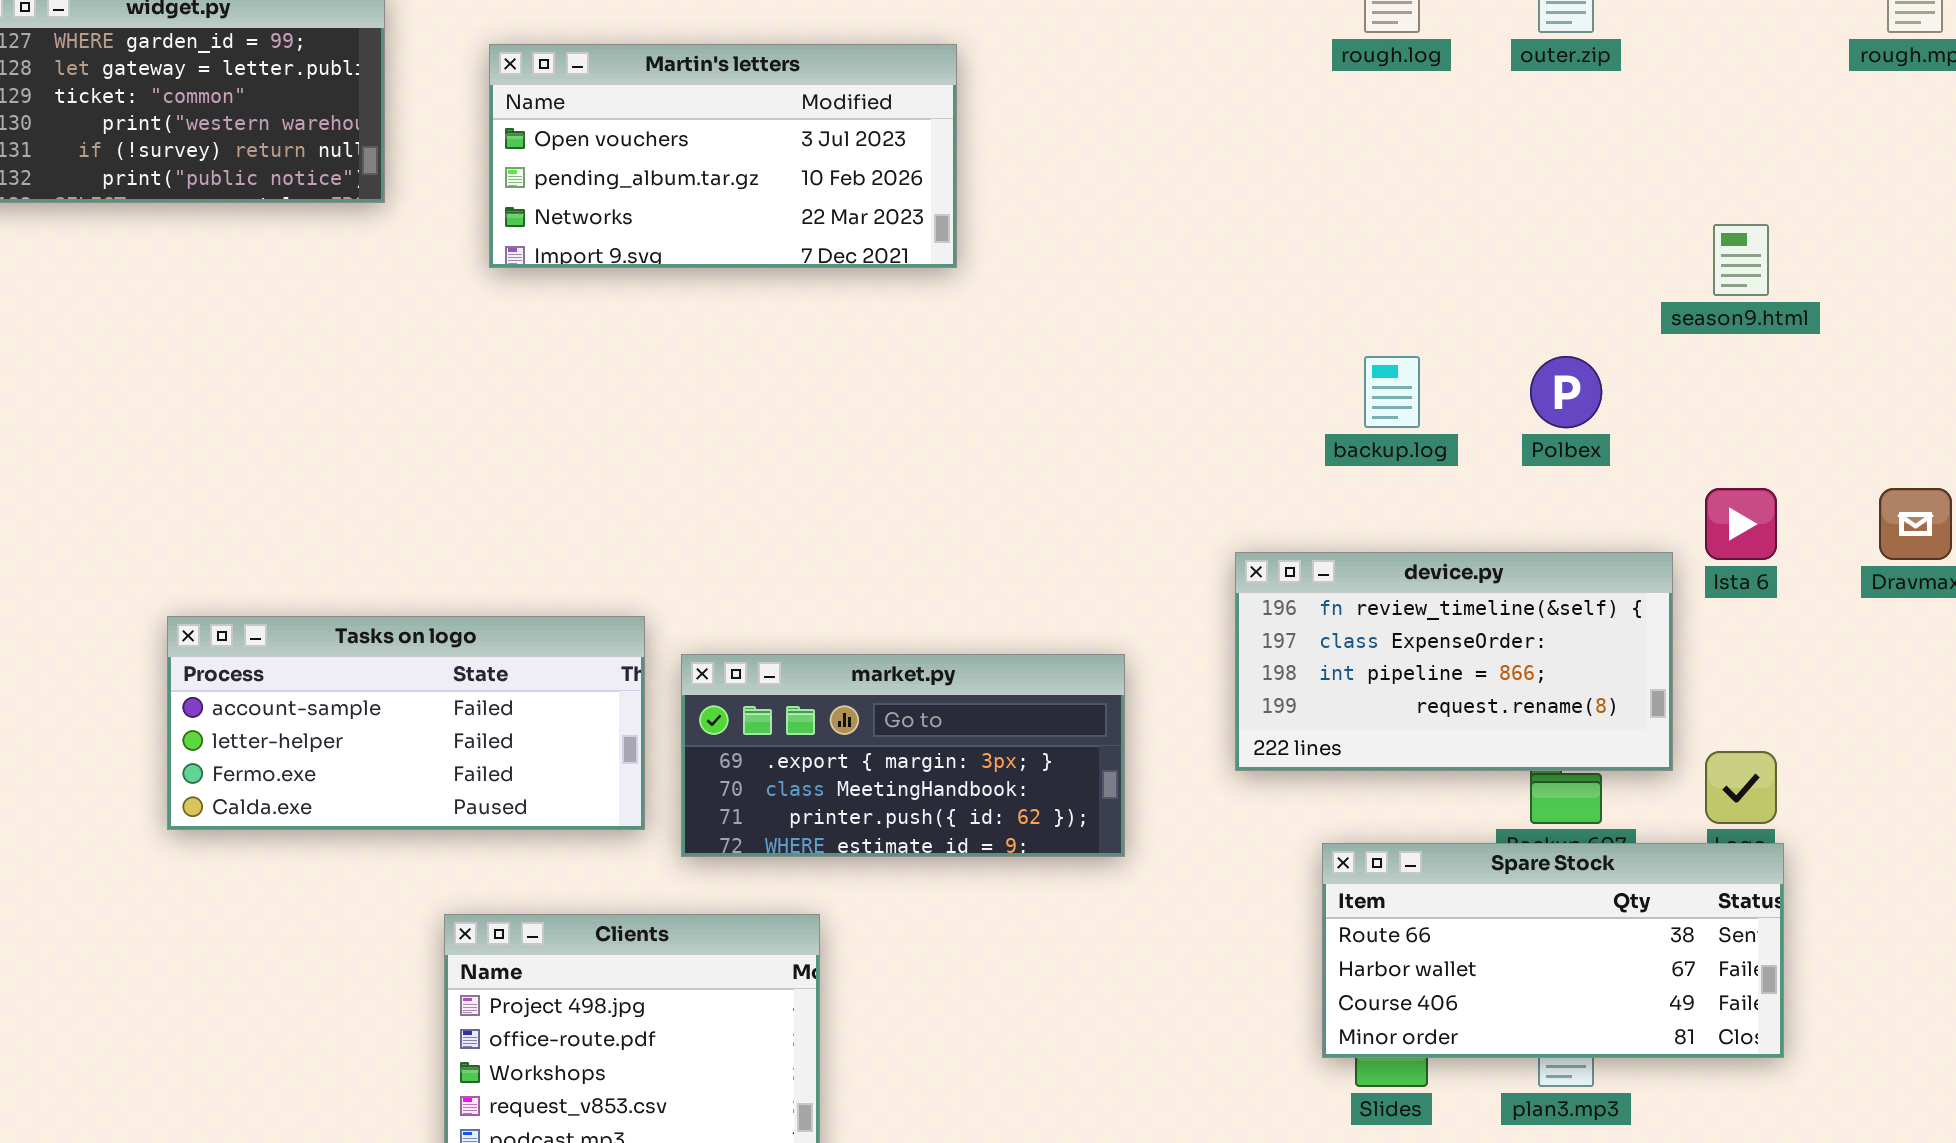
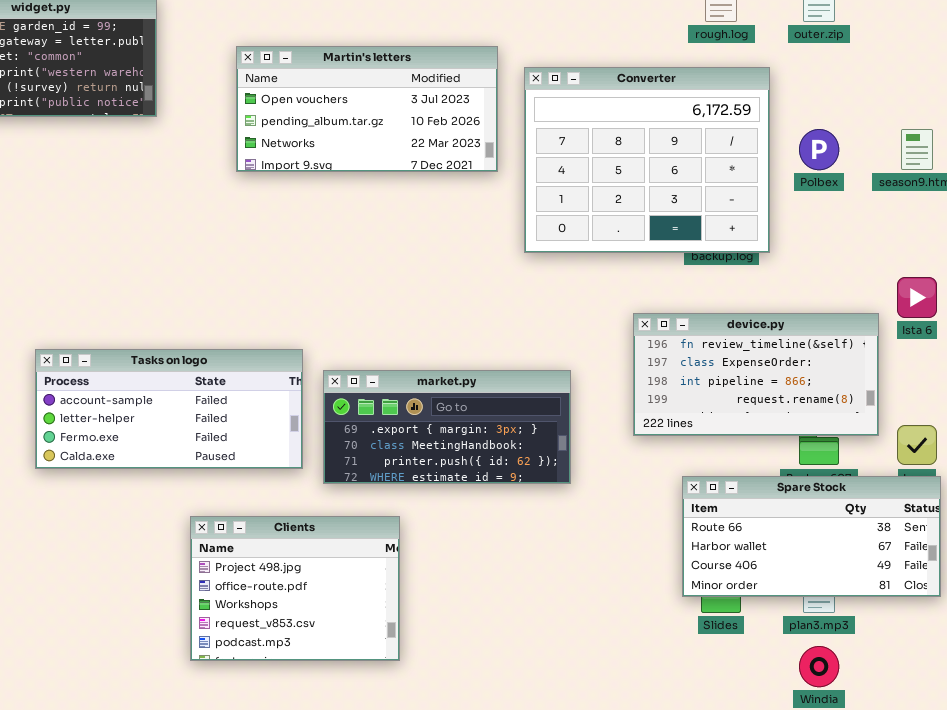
Martin's letters: [489,44,957,268] -> [236,46,498,172], moved
Converter: none -> [524,67,770,253], opened
Polbex: [1530,356,1602,428] -> [799,129,839,170], moved

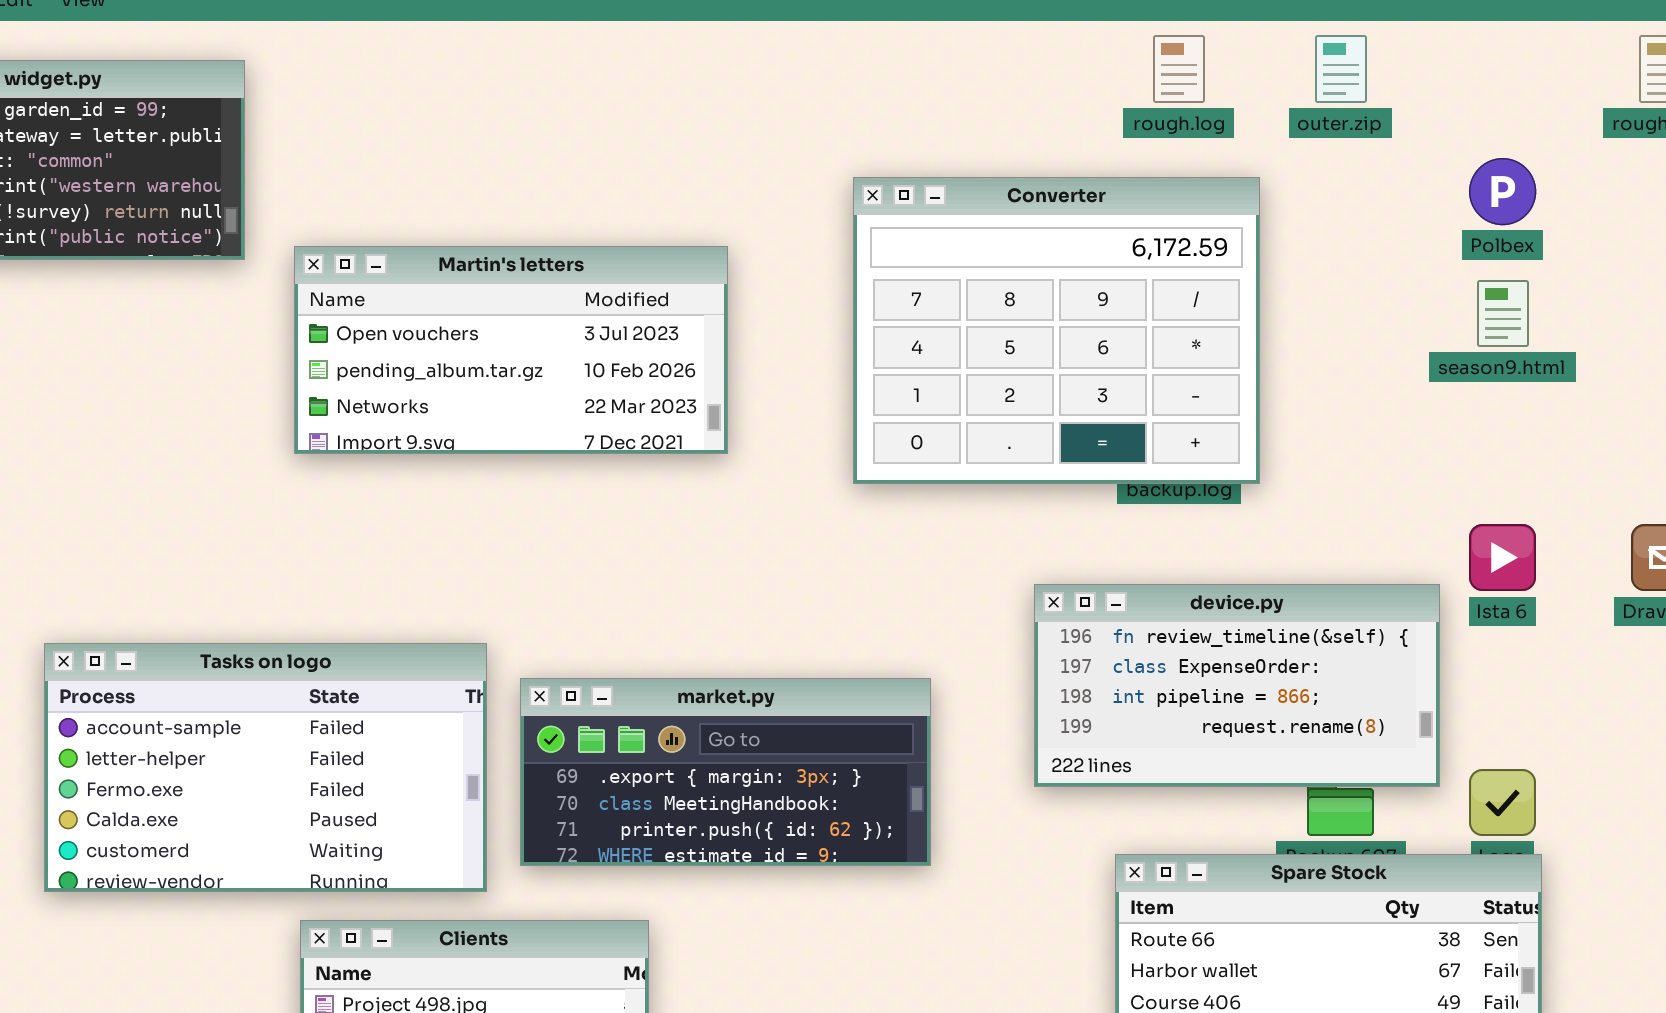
Martin's letters: [236,46,498,172] -> [294,246,728,454], moved
Polbex: [799,129,839,170] -> [1469,158,1536,225], moved
Tasks on logo: [35,349,303,469] -> [44,643,487,892], resized

